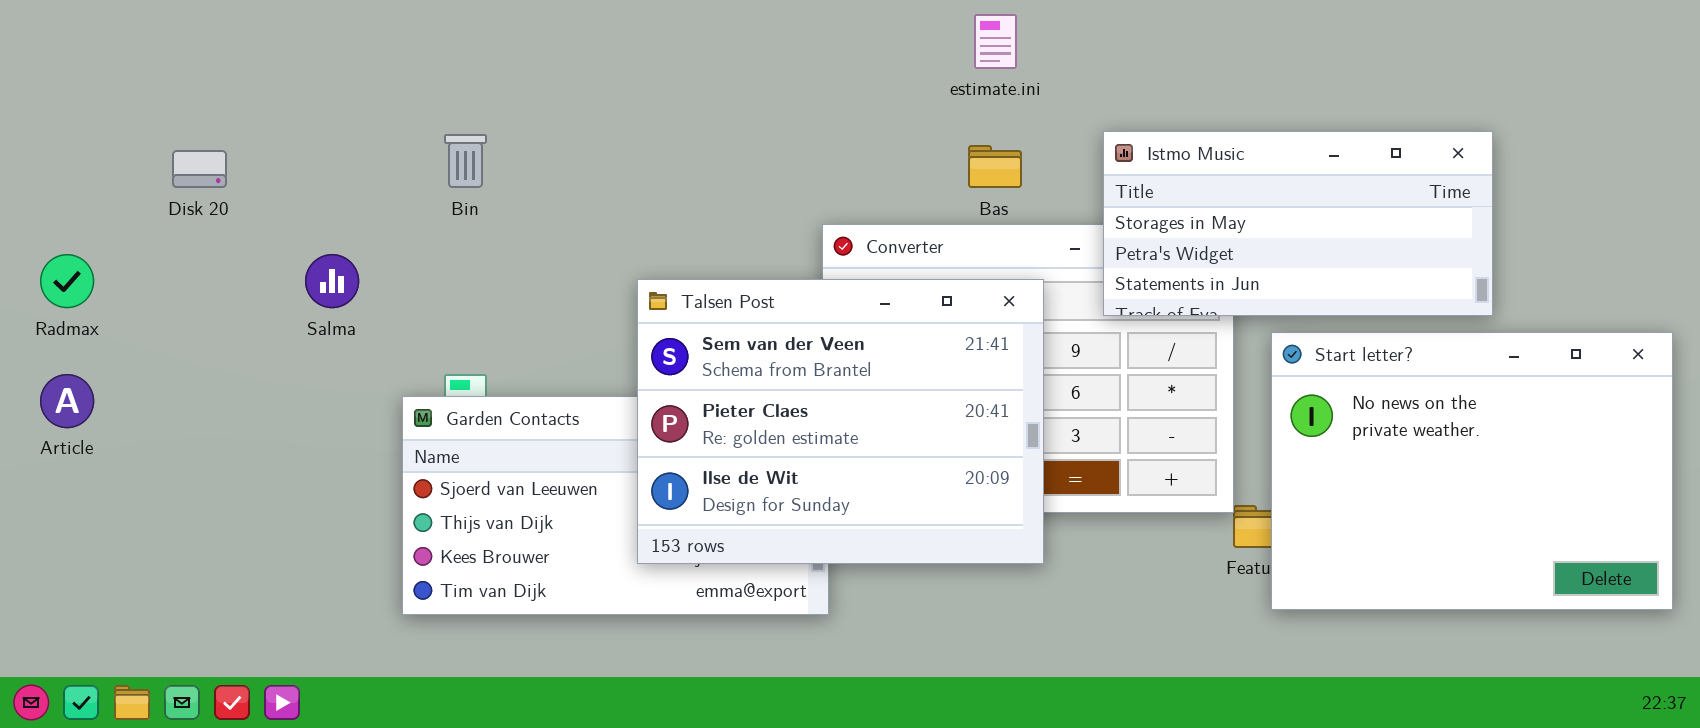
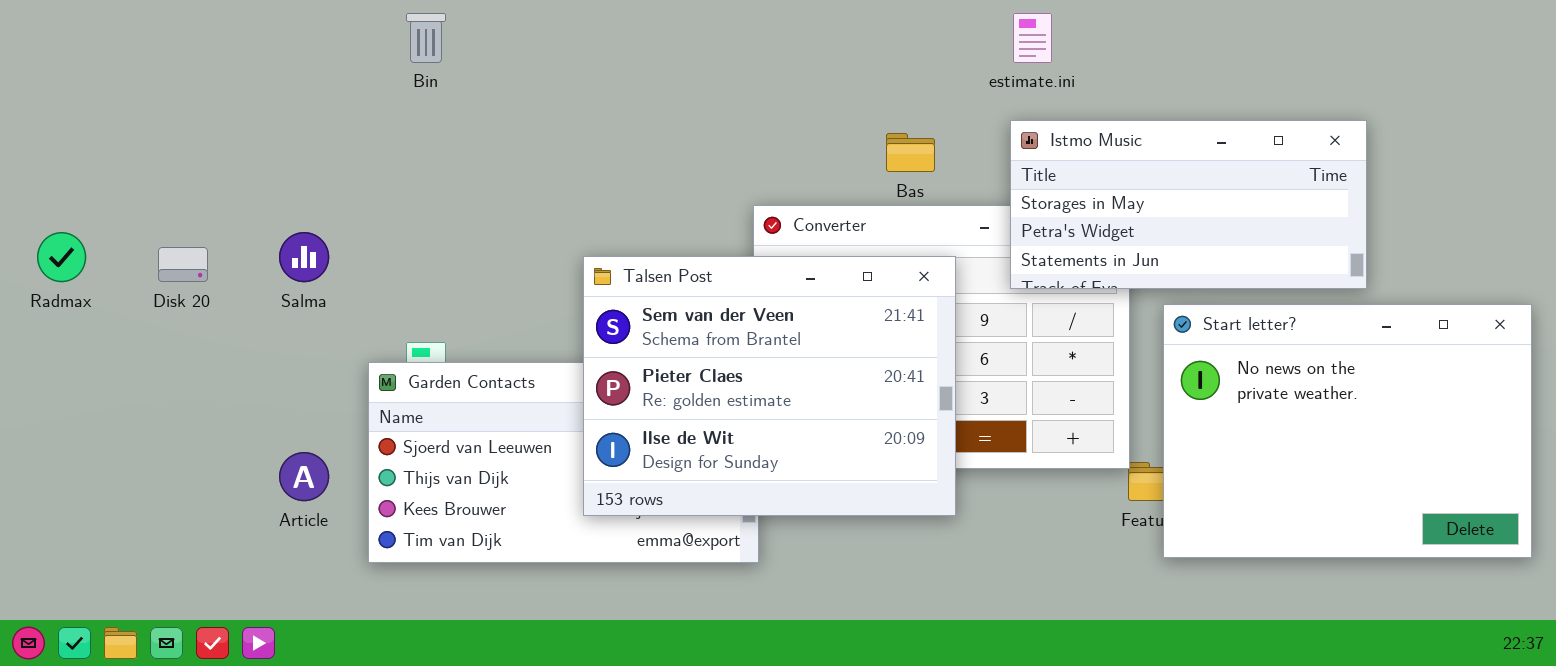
estimate.ini: [974,14,1017,69] -> [1013,13,1052,63], moved
Bin: [444,134,487,188] -> [406,13,446,63], moved
Disk 20: [172,150,227,188] -> [158,247,208,282], moved
Article: [40,374,94,428] -> [279,452,329,501], moved

